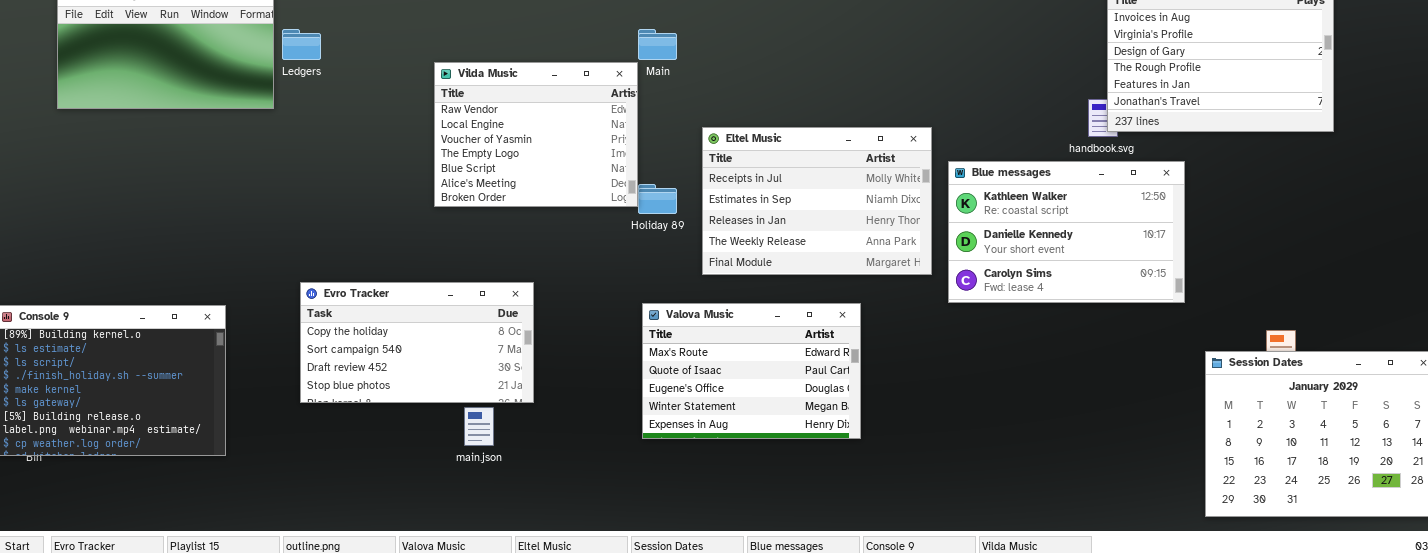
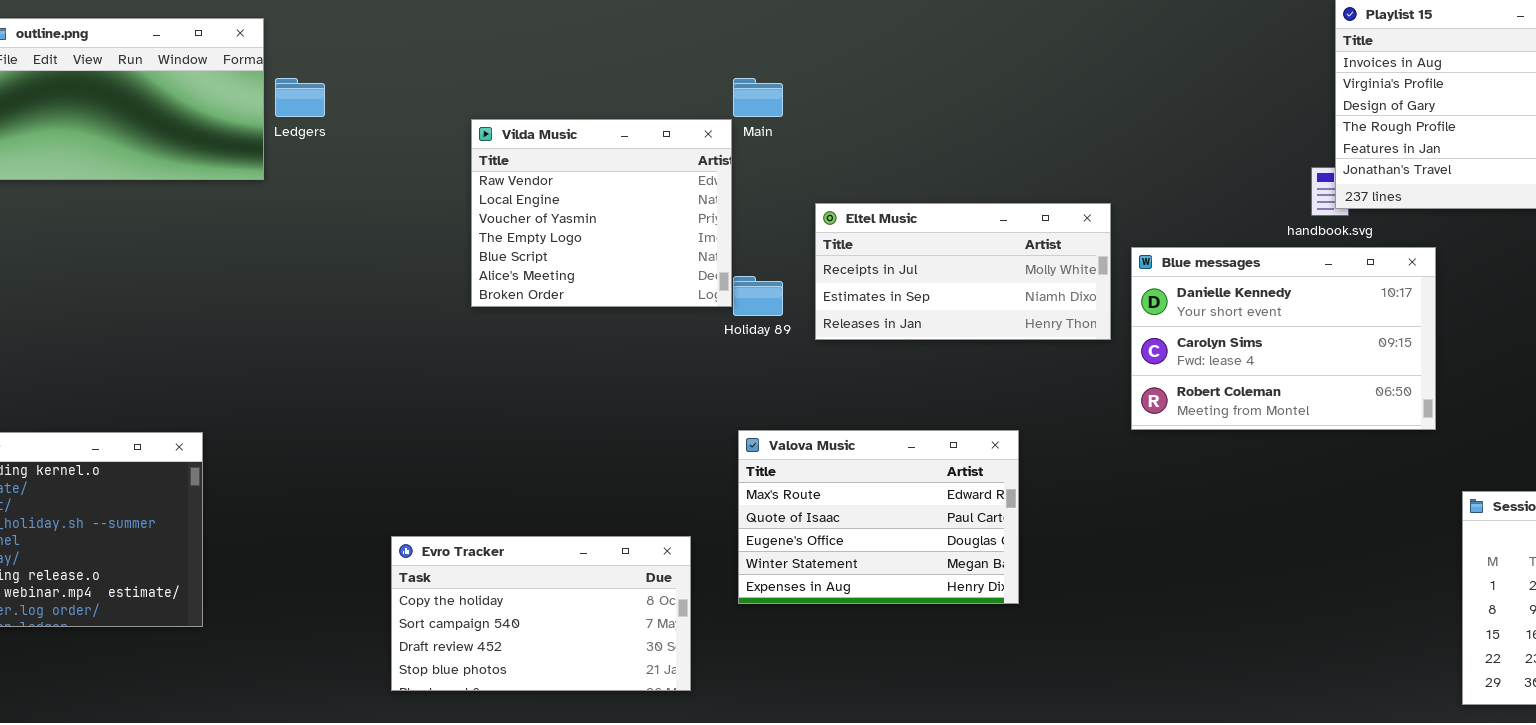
Eltel Music: [702,127,932,275] -> [815,203,1111,340], resized
Blue messages: [948,161,1185,303] -> [1131,247,1436,430], scrolled down 1 row
Evro Tracker: [300,282,534,403] -> [391,536,691,691], moved

